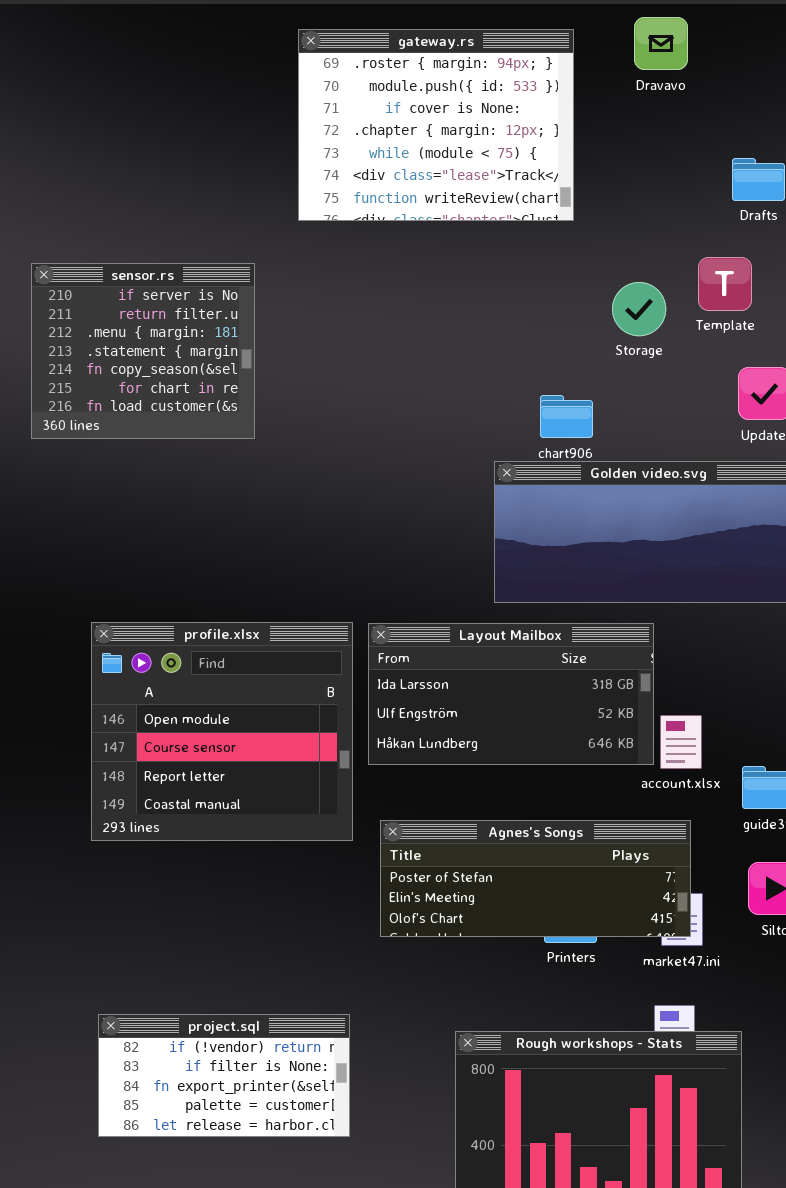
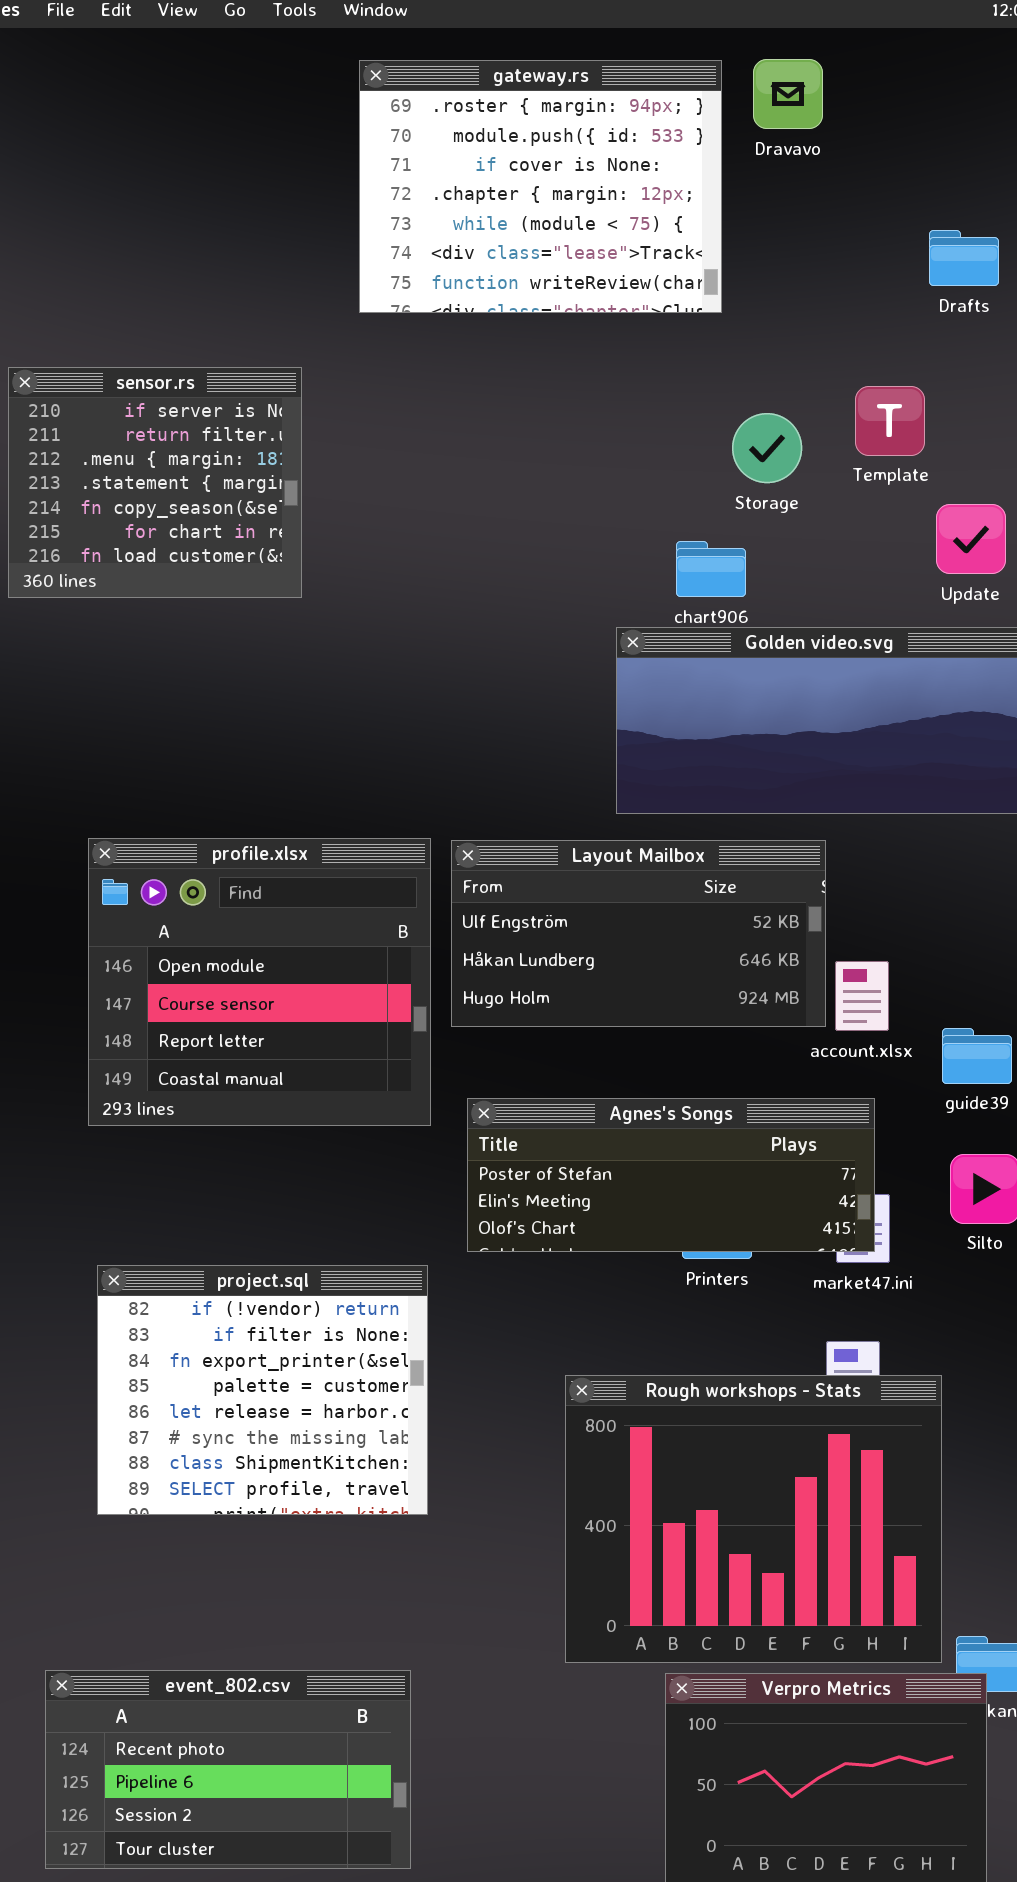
Dravavo: [634,17,688,70] -> [753,59,823,129], moved
Template: [698,257,752,311] -> [855,386,925,456], moved
Storage: [612,282,666,336] -> [732,413,802,483], moved
Layout Mailbox: [368,623,654,765] -> [451,840,826,1027], scrolled down 1 row
project.sql: [98,1014,350,1137] -> [97,1265,428,1515], resized

